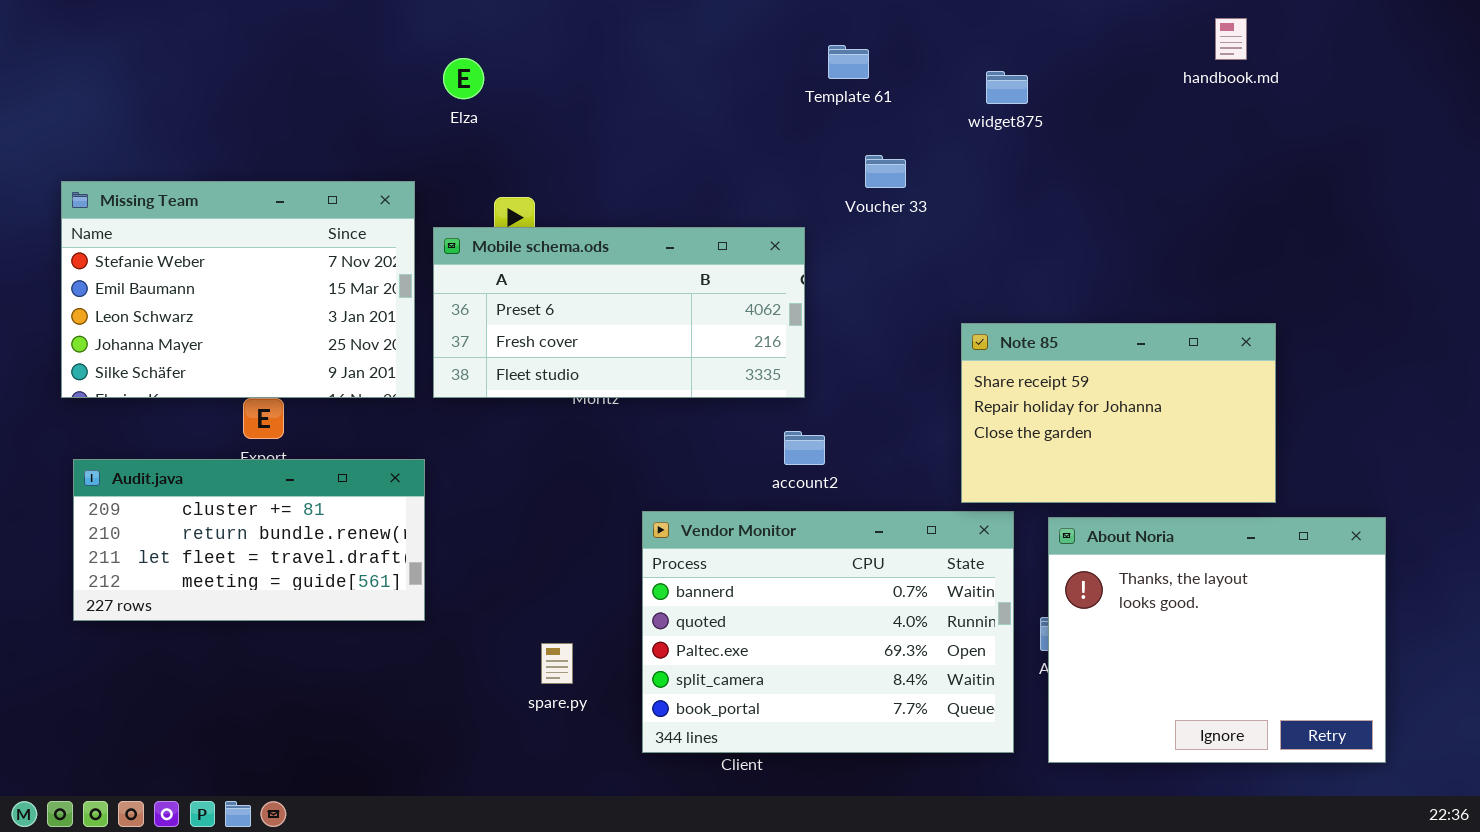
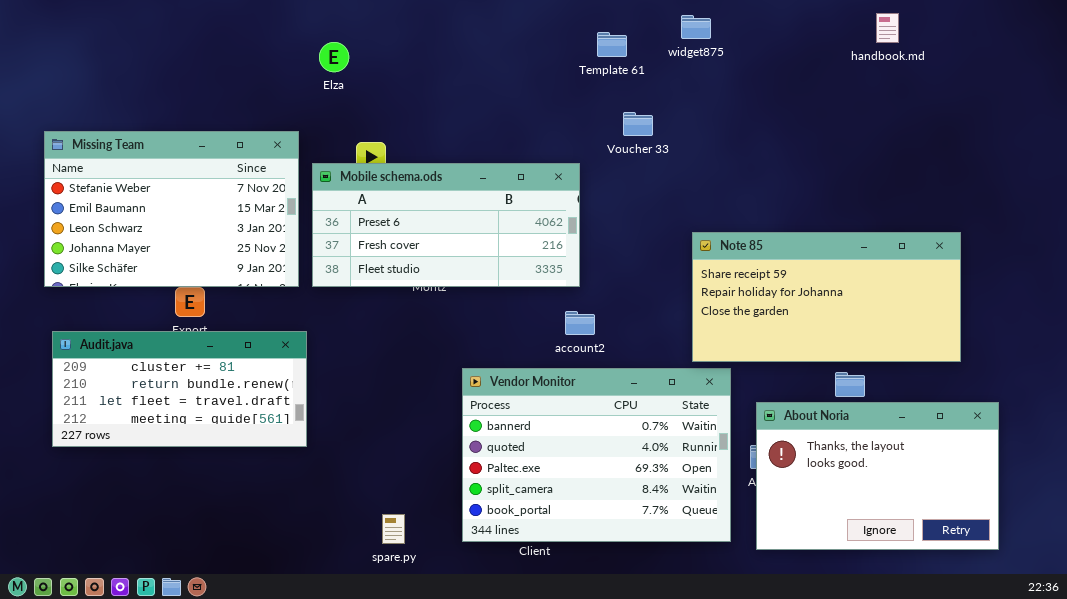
widget875: [986,71,1028,104] -> [681,15,711,39], moved
Note 85: [961,323,1276,503] -> [692,232,961,362], resized
About Noria: [1048,517,1386,763] -> [756,402,999,550], resized
spare.py: [541,643,573,684] -> [382,514,405,544], moved

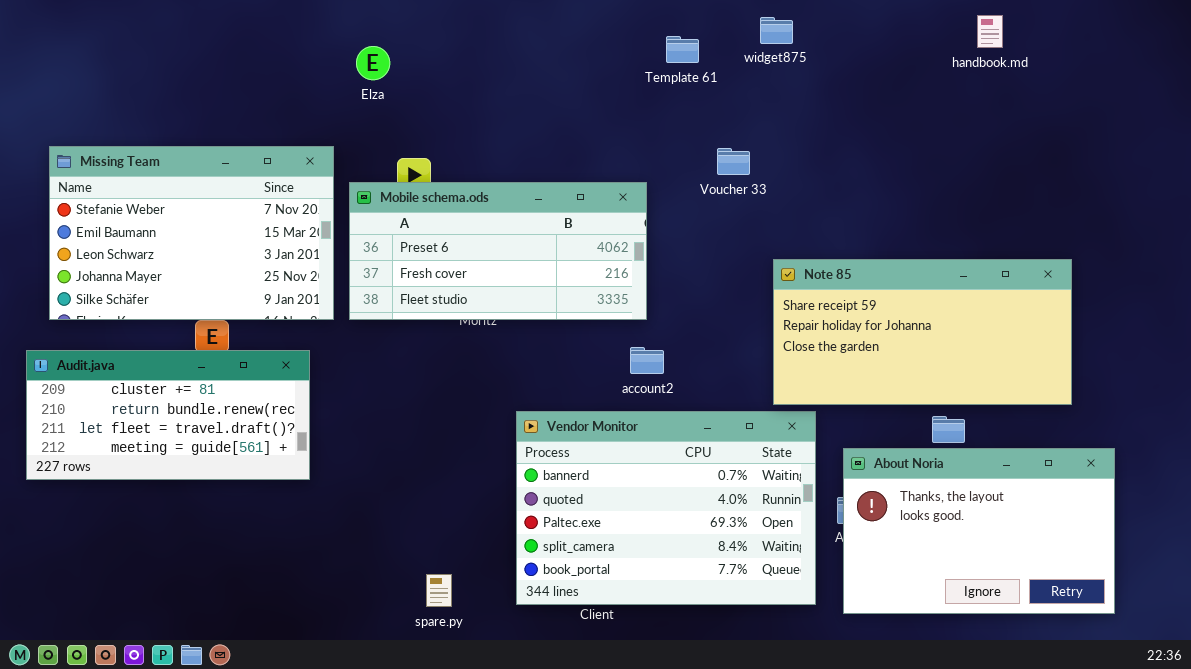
Voucher 33: [623,112,653,136] -> [717,148,750,175], moved
Audit.java: [52,331,307,447] -> [26,350,310,480], moved

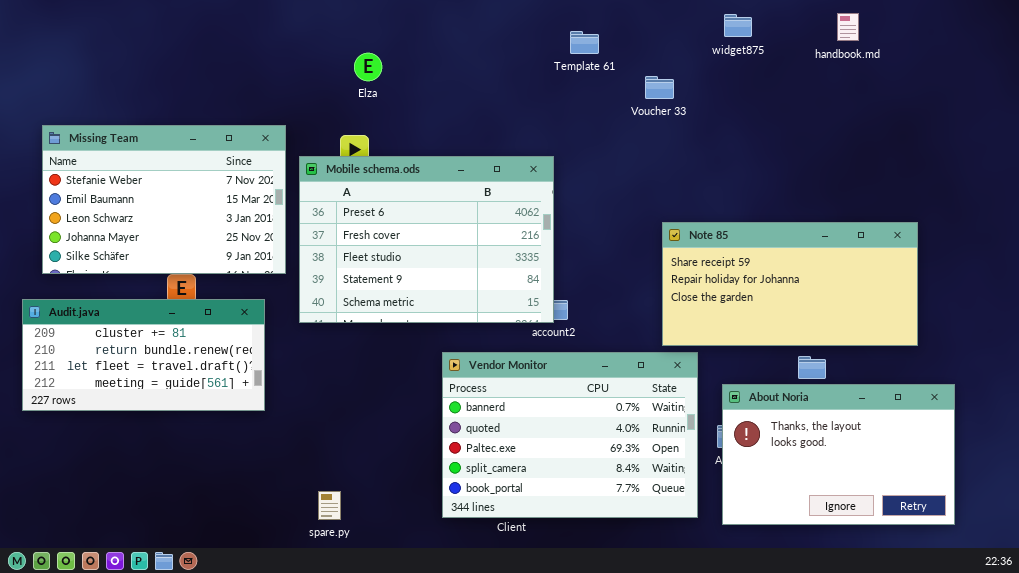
widget875: [760,17,793,44] -> [724,14,752,37], moved
Elza: [356,46,390,80] -> [354,53,382,81], moved
Voucher 33: [717,148,750,175] -> [645,76,674,99], moved
Mobile schema.ods: [349,182,647,320] -> [299,156,554,323], resized
spare.py: [426,574,452,607] -> [318,491,341,520], moved

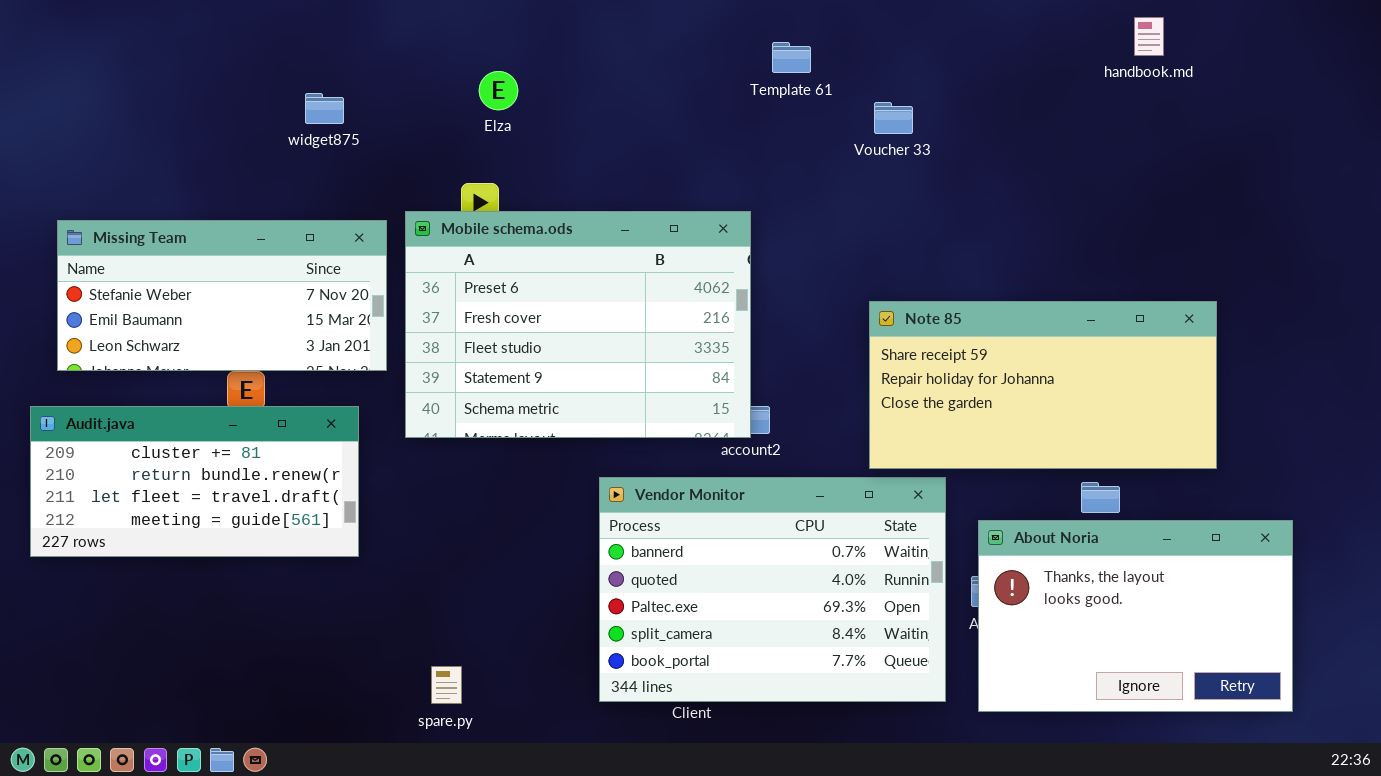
widget875: [724,14,752,37] -> [305,93,344,124], moved
Missing Team: [42,125,286,274] -> [57,220,387,371], resized
Note 85: [662,222,918,346] -> [869,301,1217,469], moved

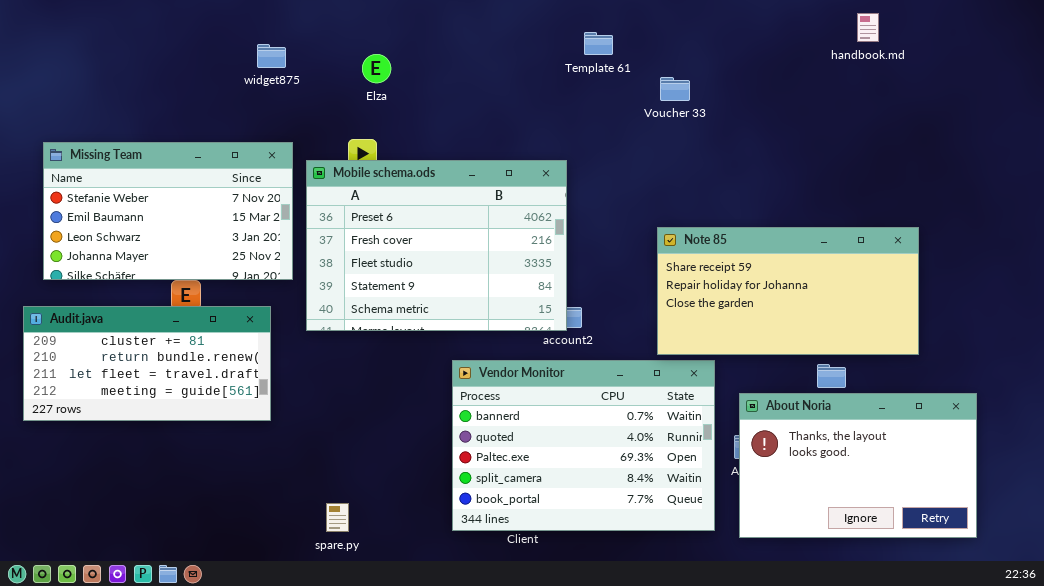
widget875: [305,93,344,124] -> [257,44,286,68], moved
Missing Team: [57,220,387,371] -> [43,142,293,280], resized

